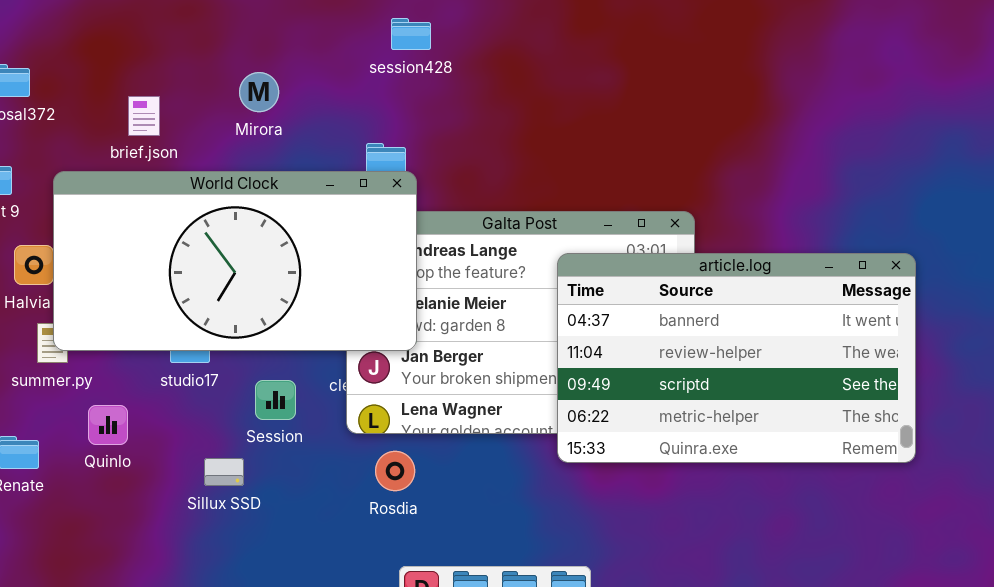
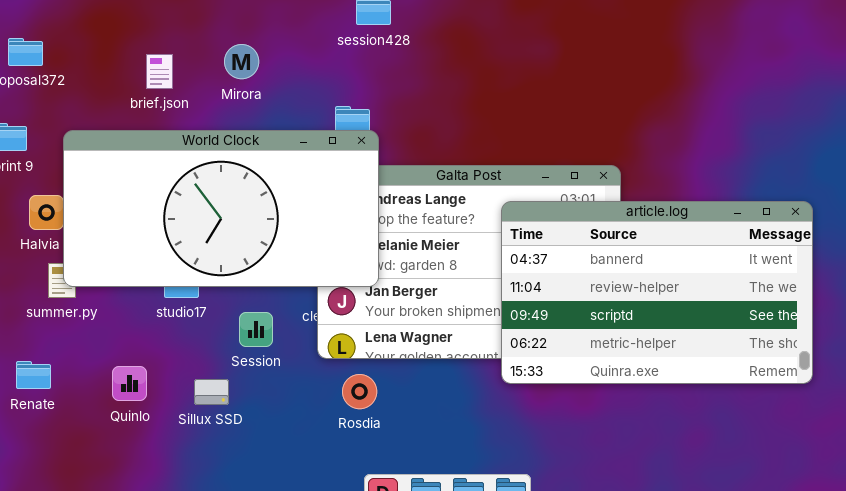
brief.json: [128,96,160,136] -> [146,54,173,89], moved
Quinlo: [88,405,128,445] -> [112,366,147,401], moved

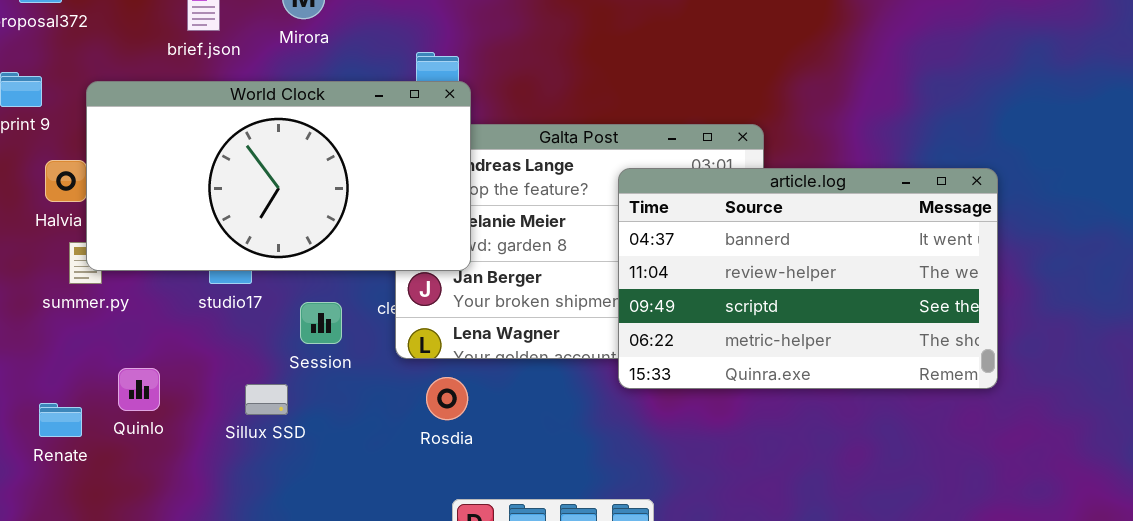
Renate: [16,361,51,389] -> [39,403,82,437], moved
Quinlo: [112,366,147,401] -> [118,368,160,411], moved

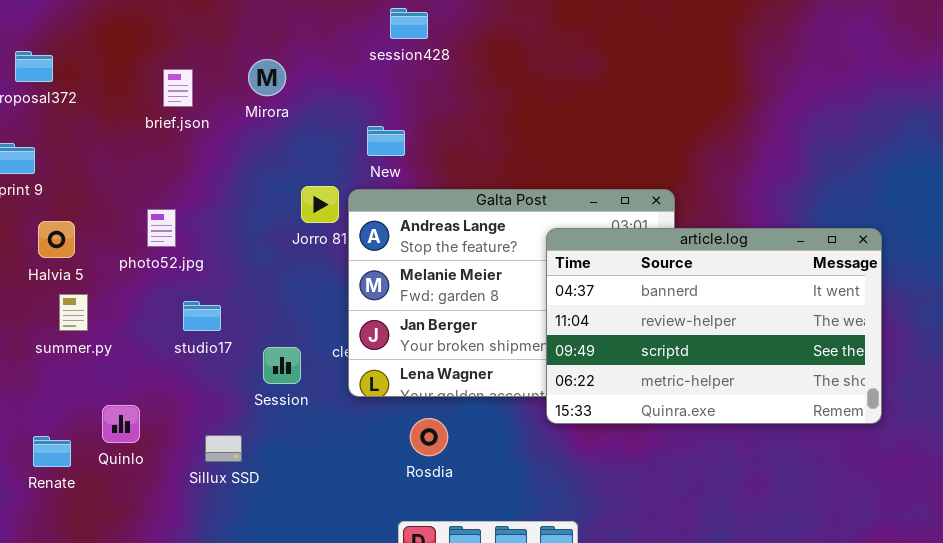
World Clock: [86,81,471,271] -> none, closed
Rosdia: [426,377,468,420] -> [410,418,448,456], moved
Sillux SSD: [245,384,288,415] -> [205,435,242,462], moved

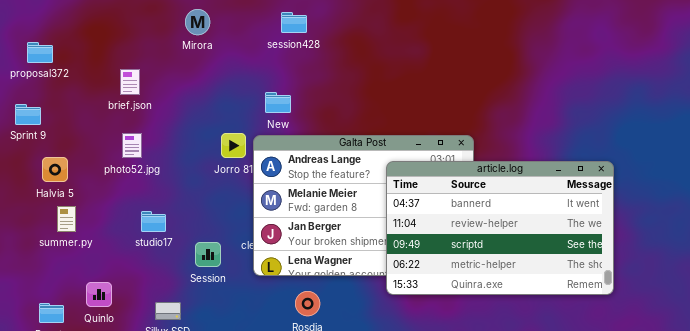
Mirora: [248,59,286,96] -> [185,9,210,35], moved
brief.json: [163,69,193,107] -> [120,69,140,95], moved
photo52.jpg: [147,209,176,247] -> [122,133,142,158], moved

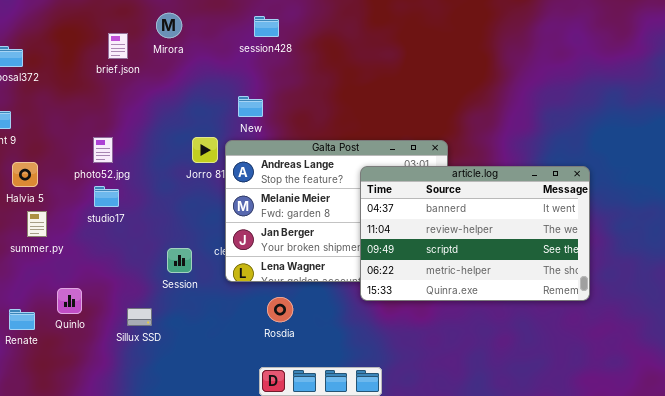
brief.json: [120,69,140,95] -> [108,33,128,59], moved
studio17: [141,211,166,232] -> [94,186,119,207], moved

